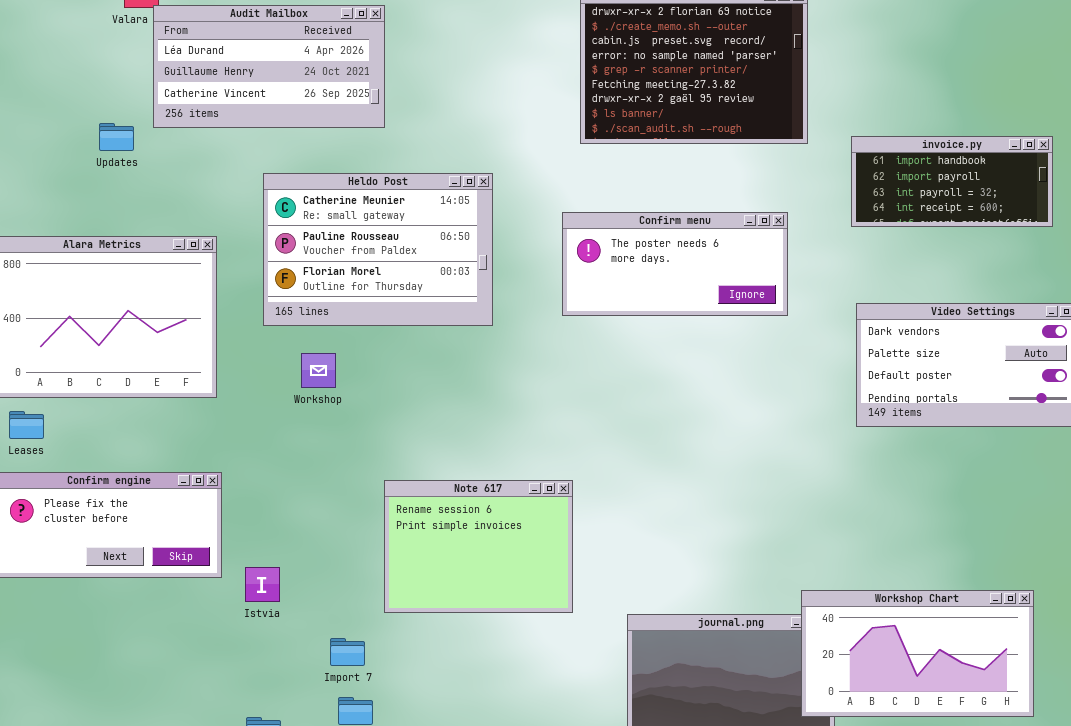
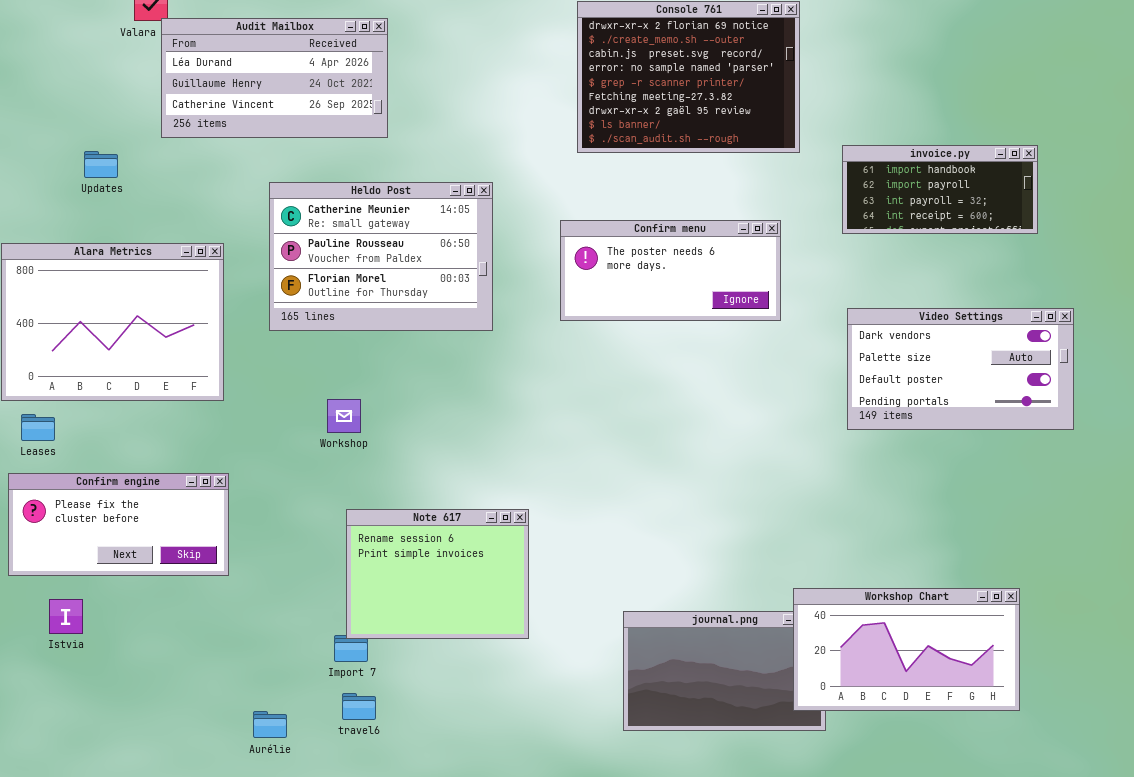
Updates: [99,123,134,151] -> [84,151,118,178], moved
Workshop: [301,353,336,388] -> [327,399,361,433], moved
Note 617: [384,480,573,613] -> [346,509,529,639], moved
Istvia: [245,567,280,602] -> [49,599,83,634], moved

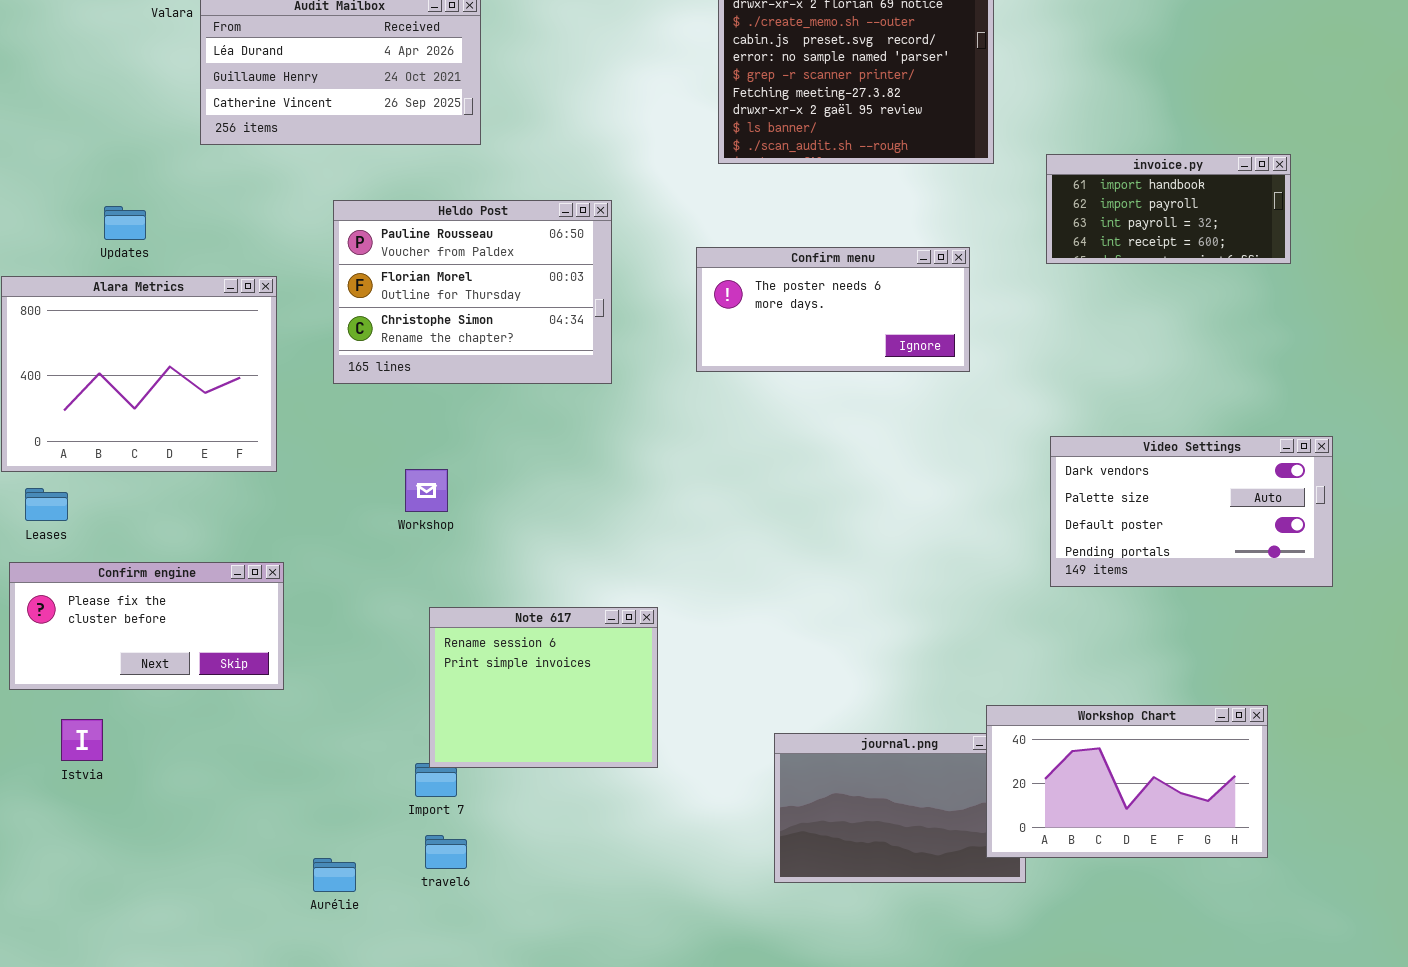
Updates: [84,151,118,178] -> [104,206,146,240], moved
Heldo Post: [269,182,493,331] -> [333,200,612,384], scrolled down 1 row
Video Settings: [847,308,1074,430] -> [1050,436,1333,587], moved

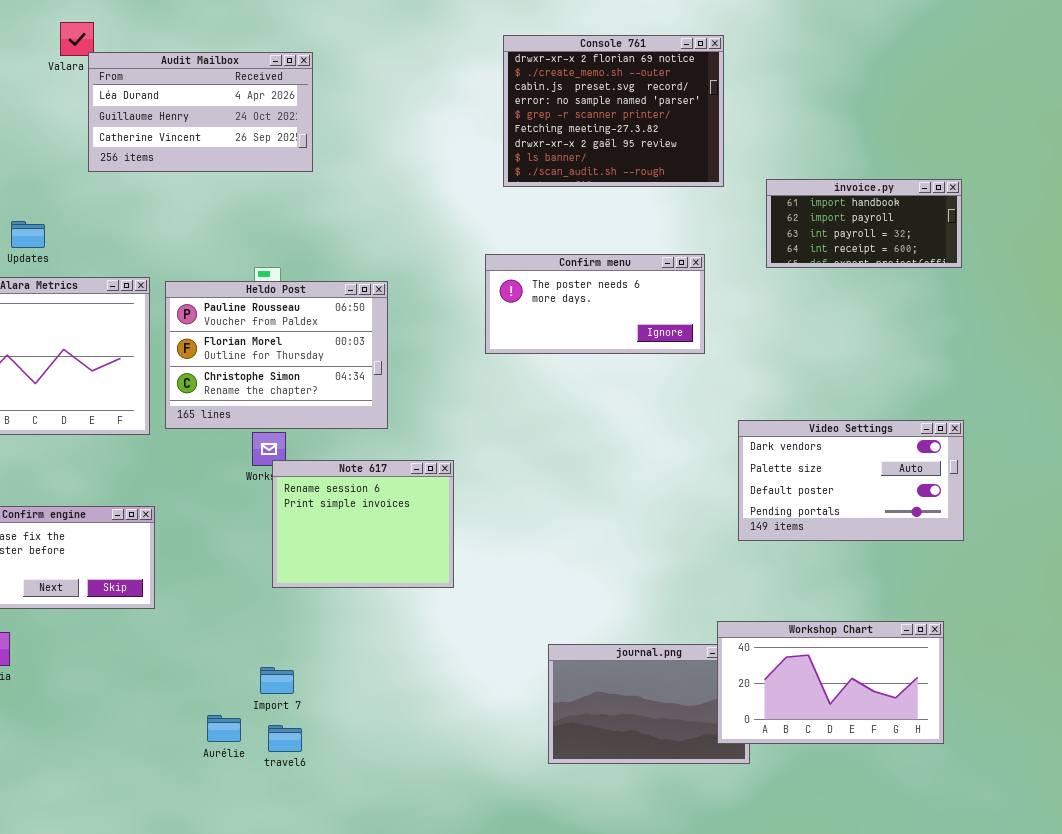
Heldo Post: [333,200,612,384] -> [165,281,388,429], moved
Video Settings: [1050,436,1333,587] -> [738,420,964,541], moved
Note 617: [429,607,658,768] -> [272,460,454,588], moved
Aurélie: [313,858,356,892] -> [207,715,241,742], moved

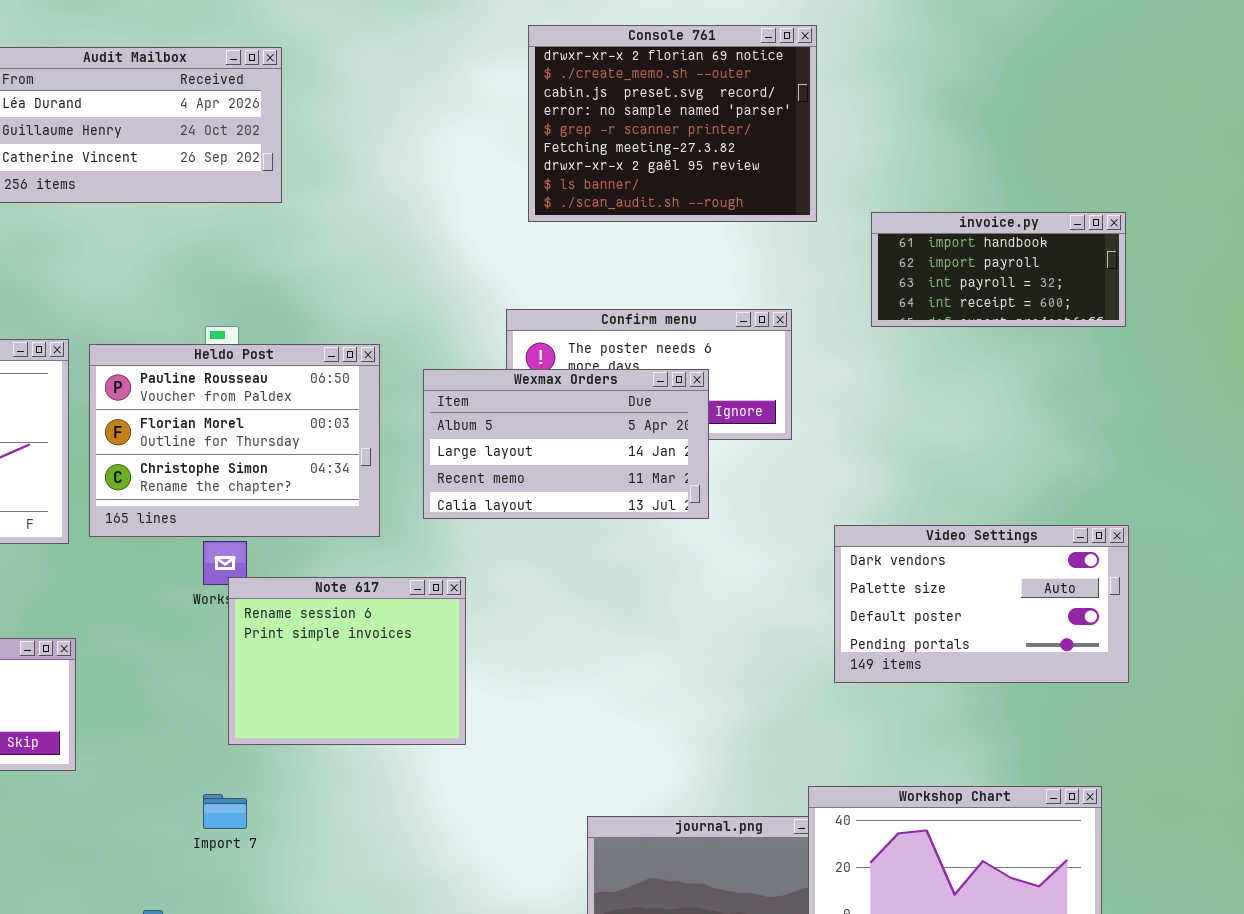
Wexmax Orders: none -> [423,369,709,519], opened
Import 7: [260,667,294,694] -> [203,794,247,829], moved

